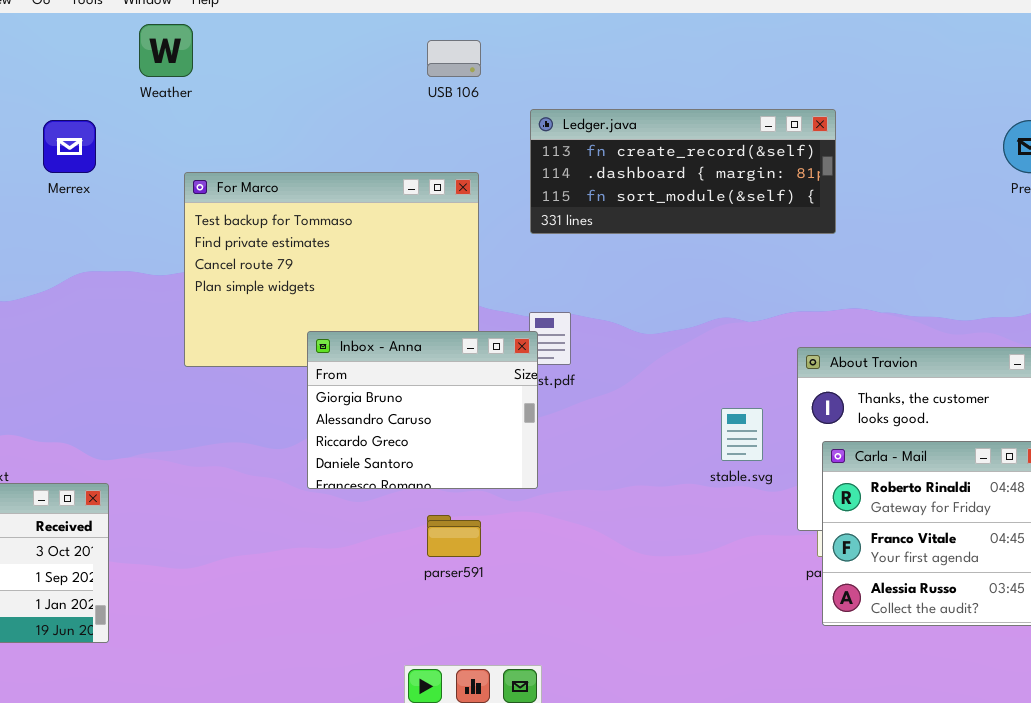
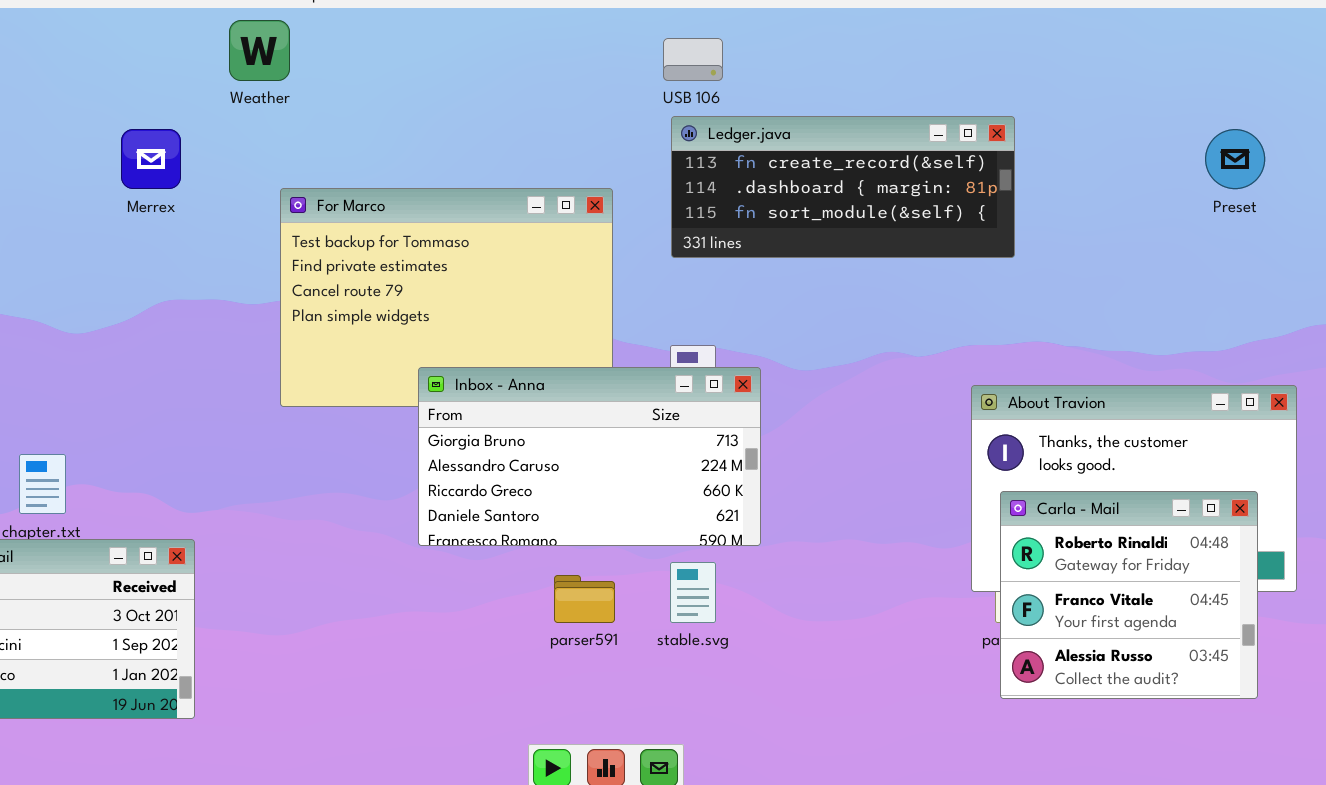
USB 106: [427,40,481,77] -> [663,38,723,81], moved
Inbox - Anna: [307,331,538,489] -> [418,367,761,546], resized
stable.svg: [721,408,763,461] -> [670,562,716,623], moved

